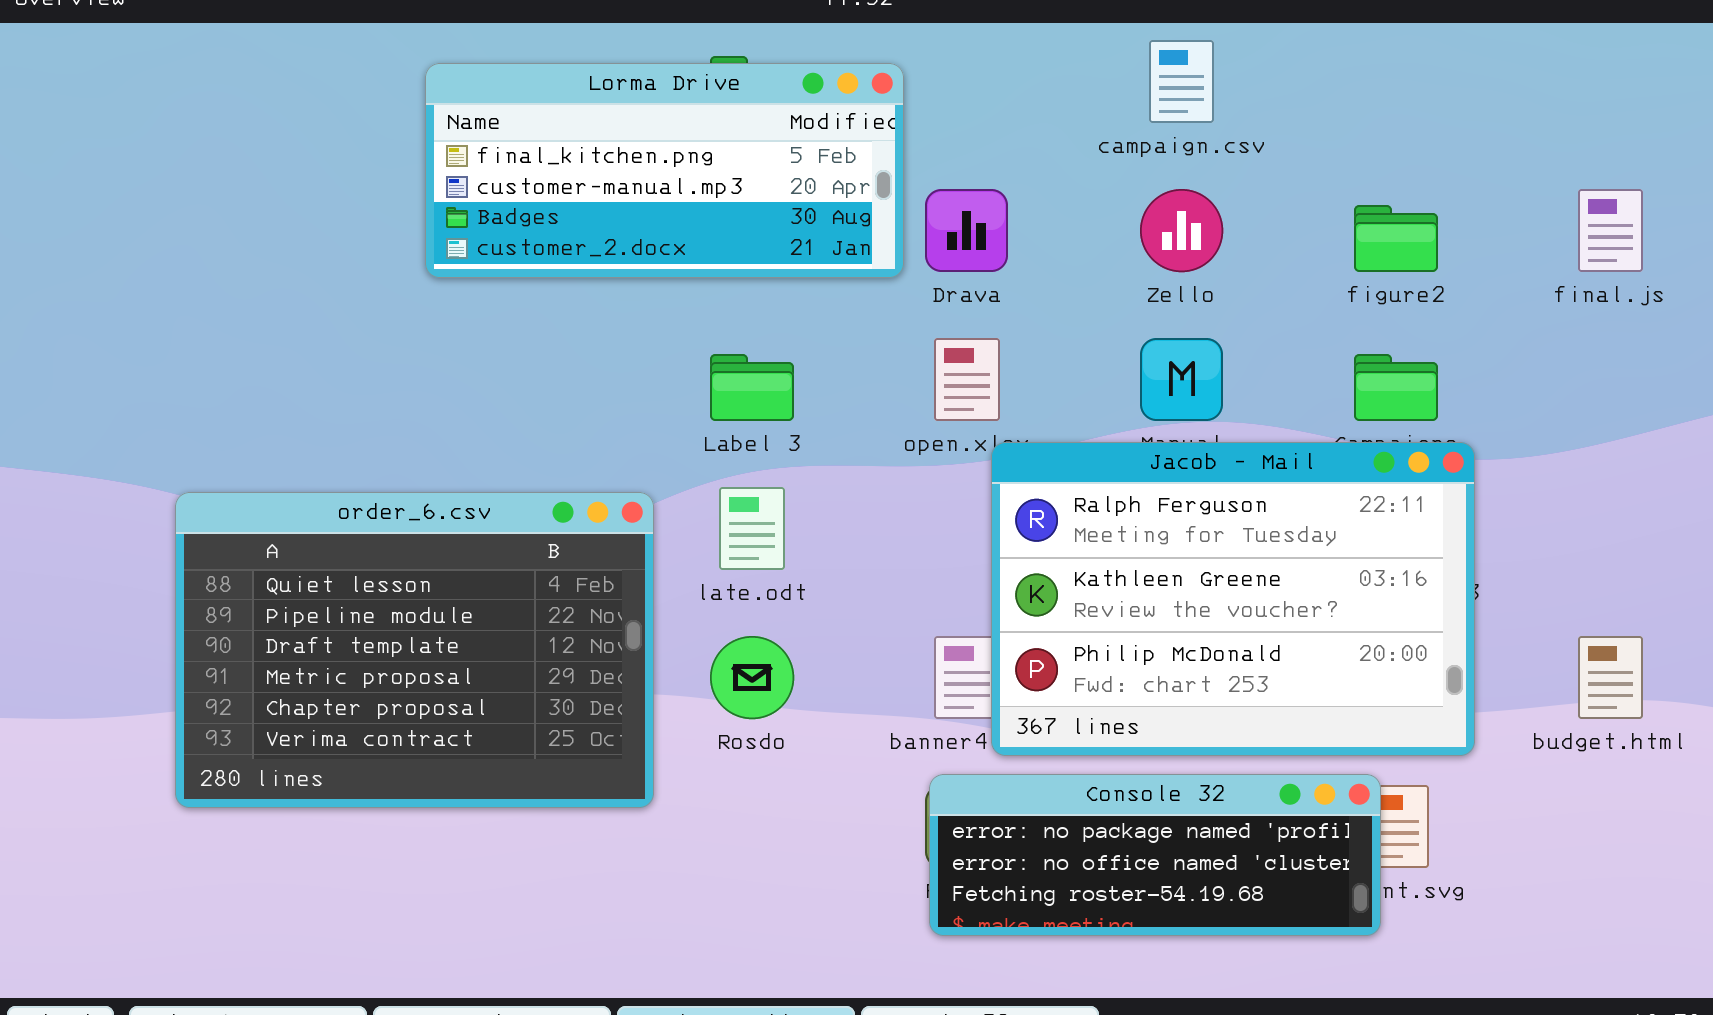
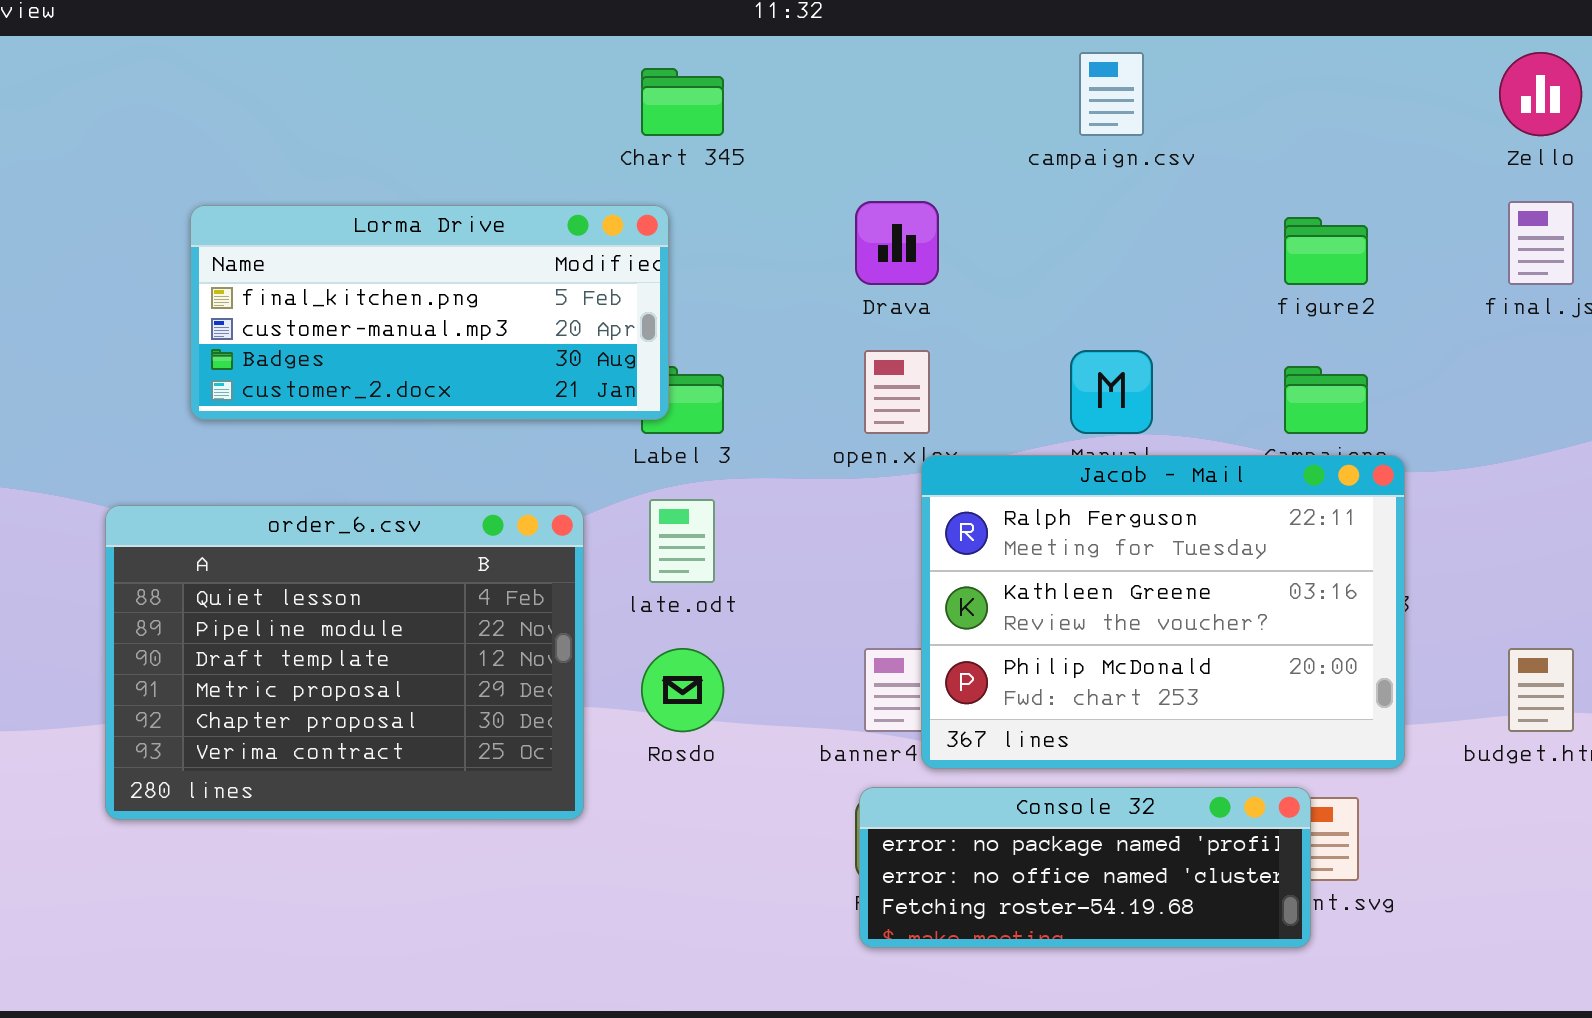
Lorma Drive: [425,63,904,278] -> [190,205,669,420], moved
Zello: [1140,189,1223,272] -> [1499,52,1582,136], moved

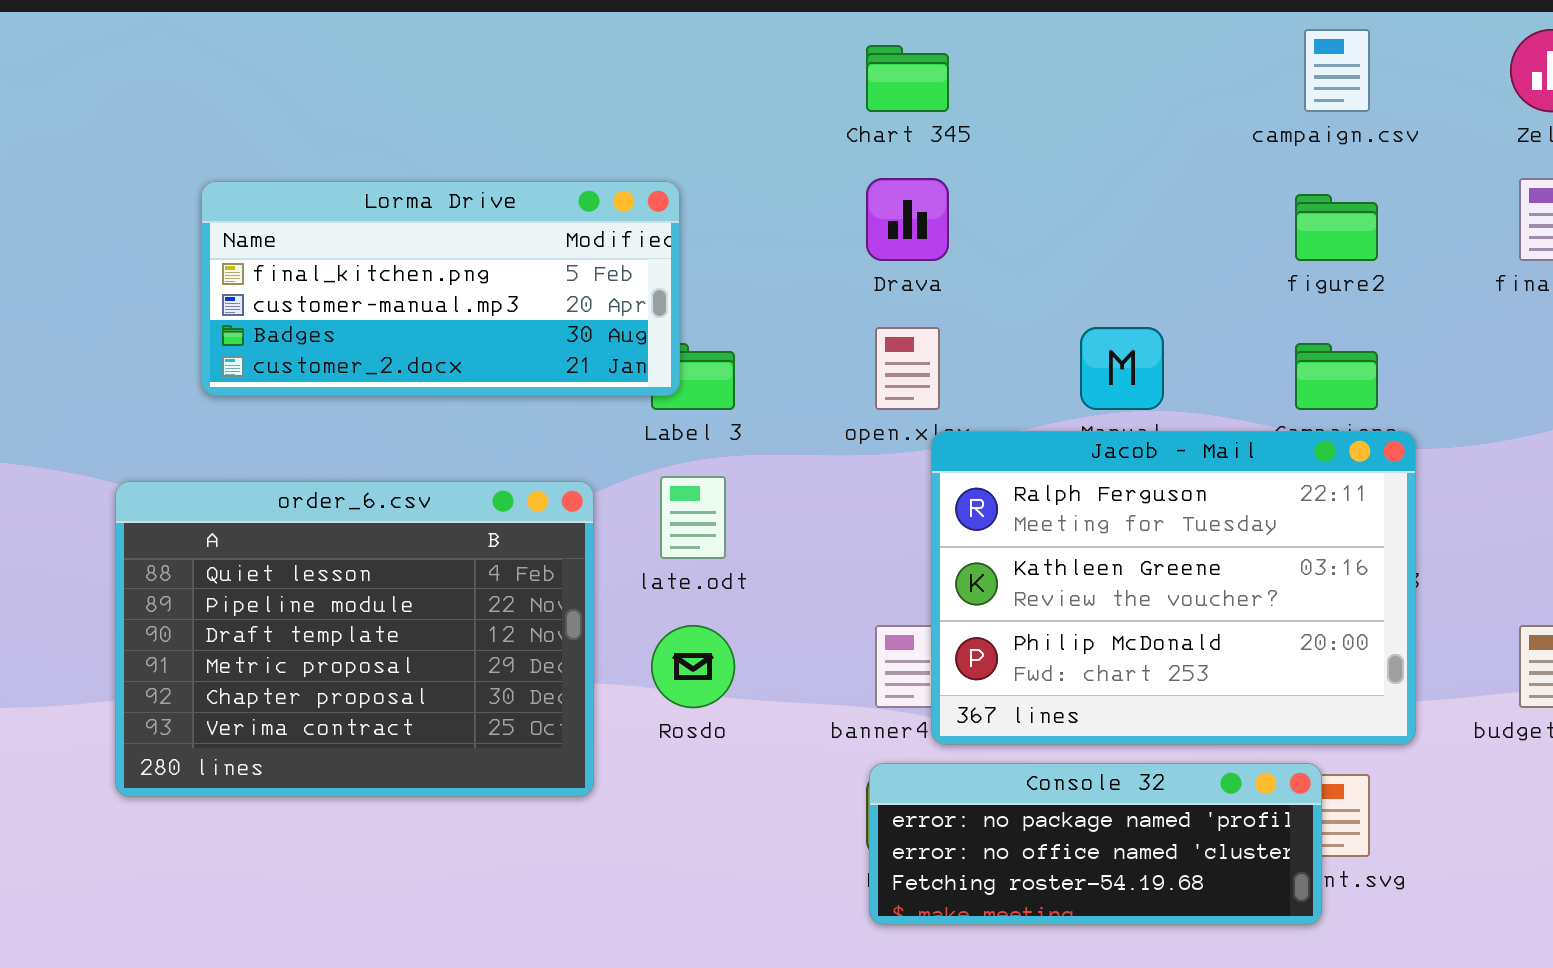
campaign.csv: [1079,52,1144,136] -> [1304,29,1370,112], moved
Chart 345: [641,68,724,136] -> [866,45,949,112], moved

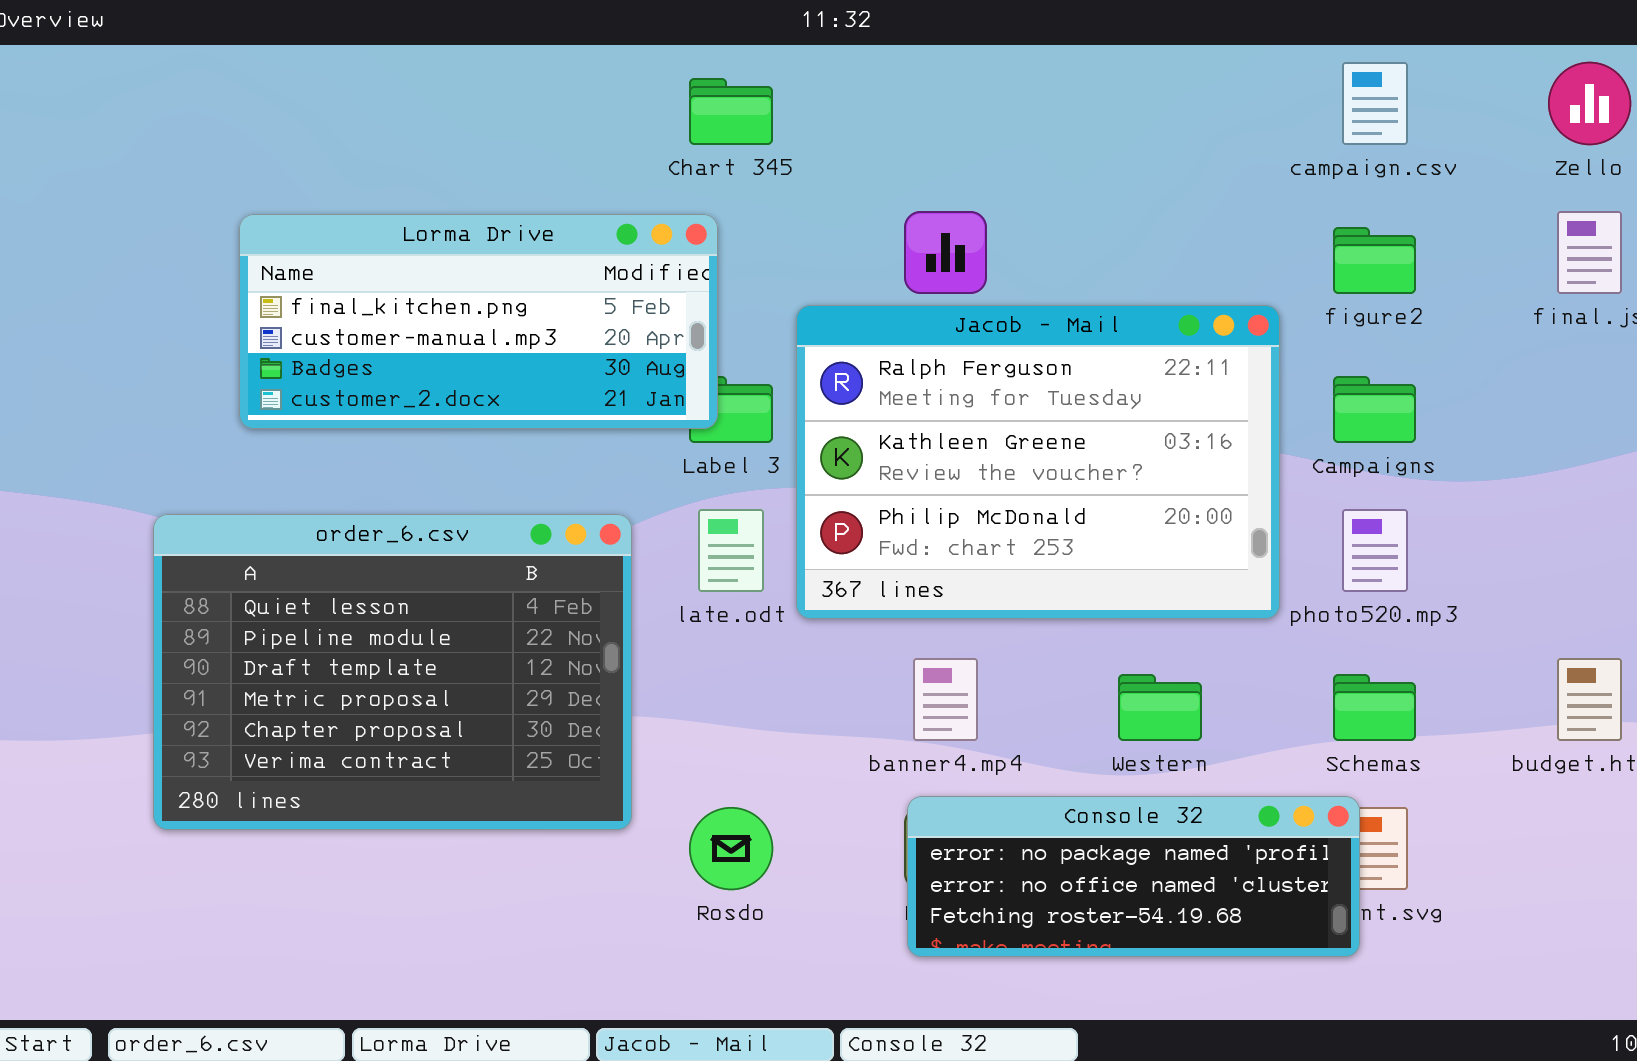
Chart 345: [866,45,949,112] -> [689,78,773,145], moved
Jacob - Mail: [931,431,1416,745] -> [796,305,1280,619], moved
Rosdo: [651,625,735,708] -> [689,807,773,890], moved

